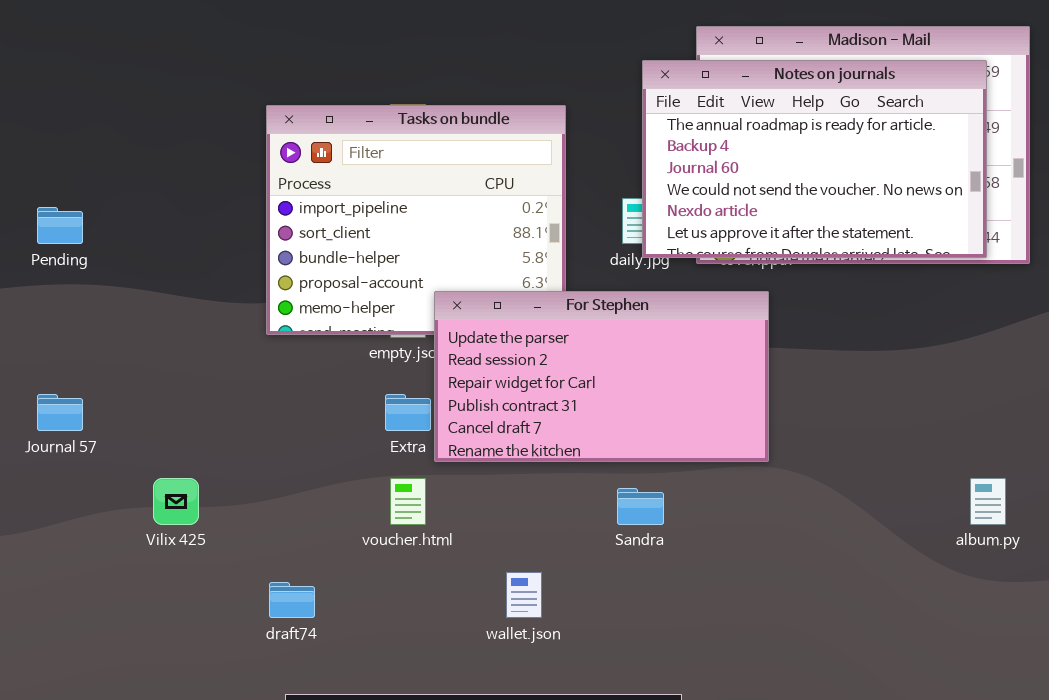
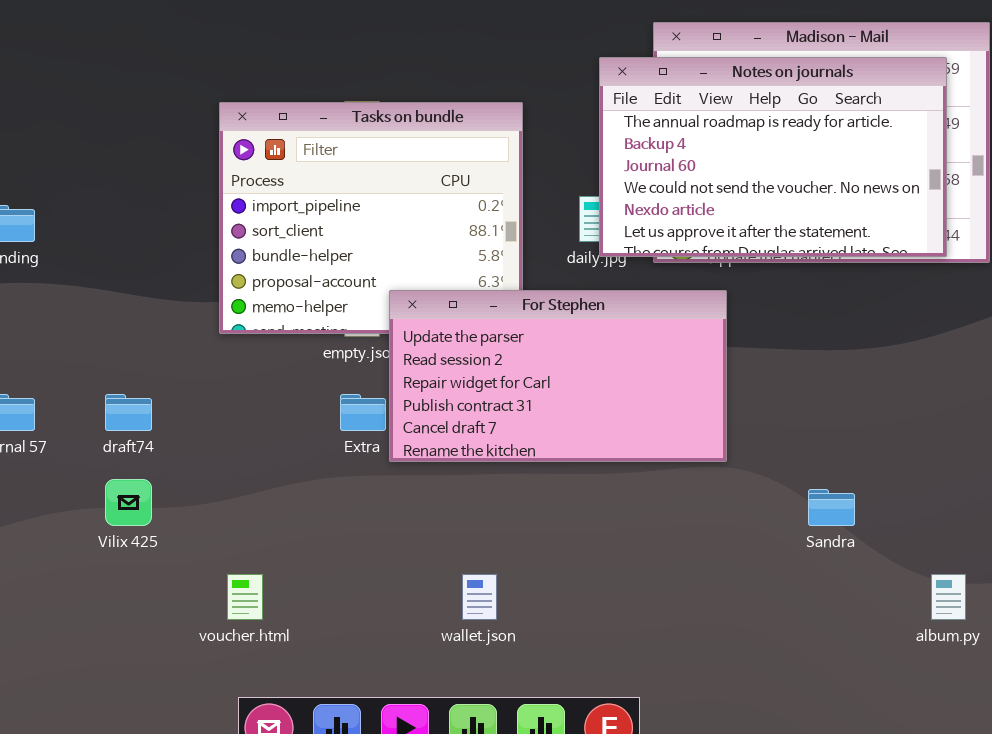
voucher.html: [390,478,426,525] -> [227,574,263,620], moved
album.py: [970,478,1006,525] -> [931,574,966,620], moved
Sandra: [617,488,664,525] -> [808,489,855,526], moved
draft74: [269,582,315,618] -> [105,394,152,431], moved

